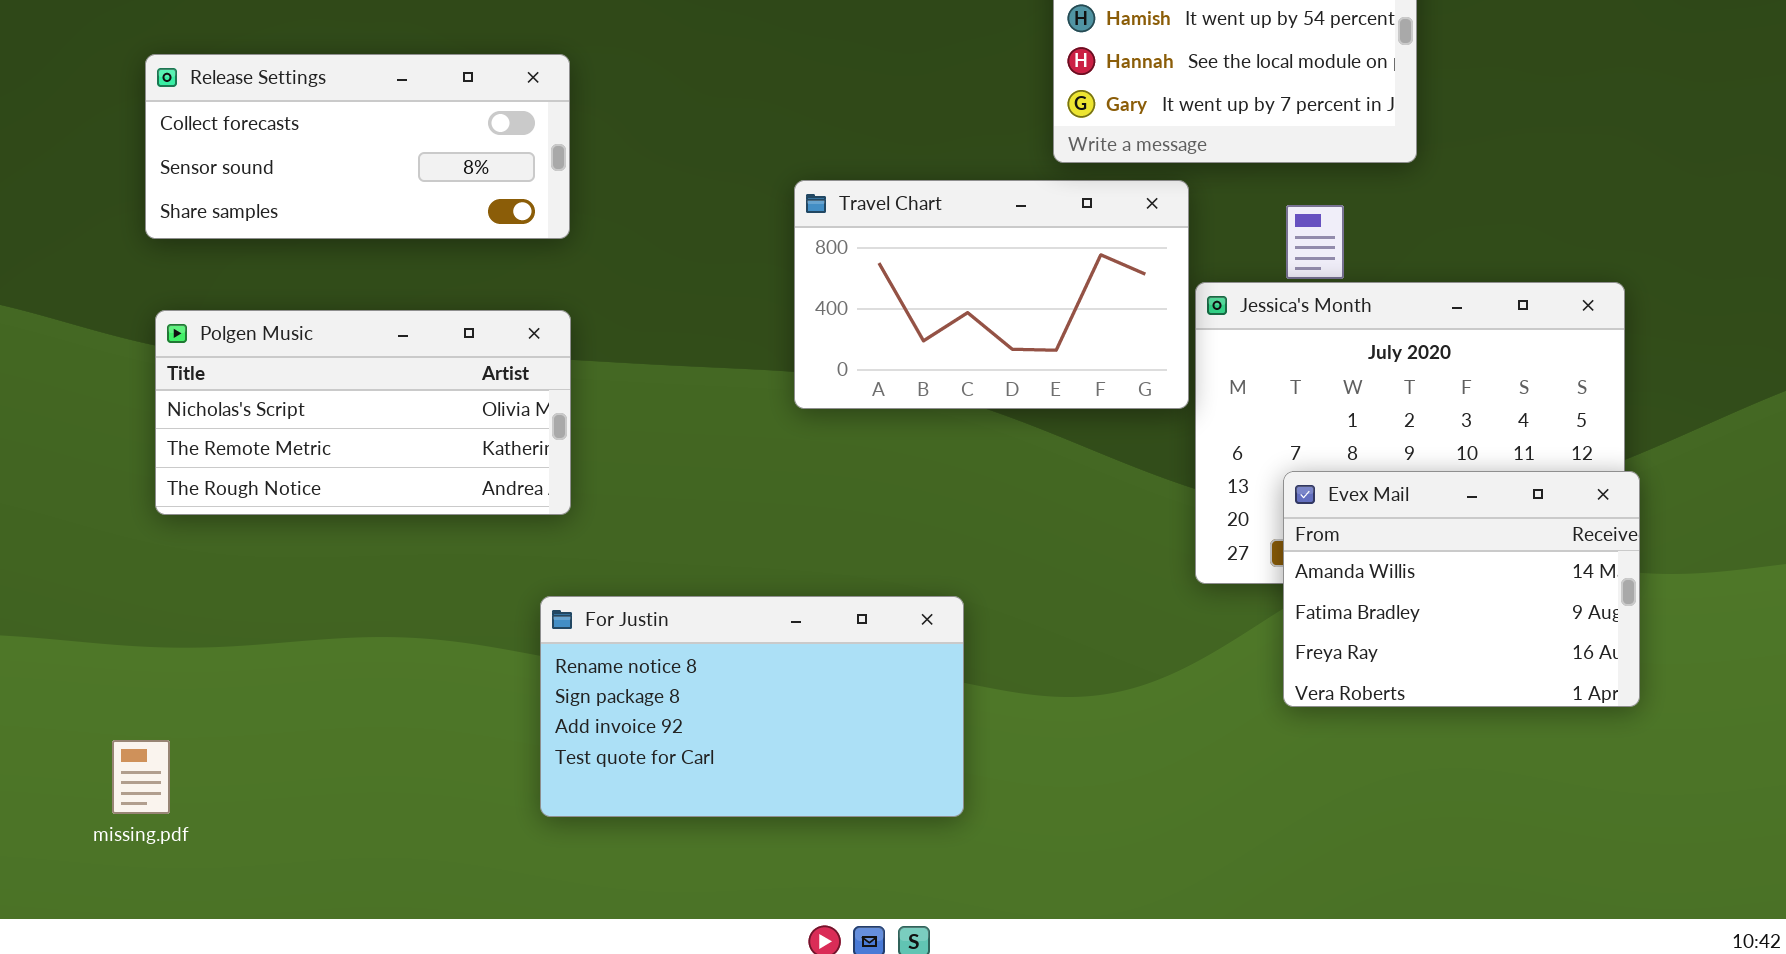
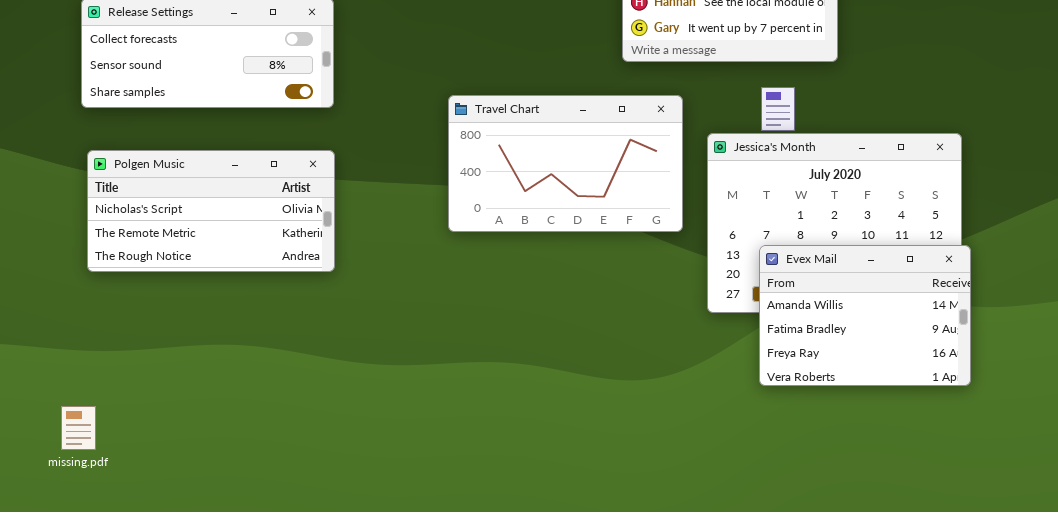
Travel Chart: [794,180,1189,409] -> [448,95,683,232], moved
For Justin: [540,596,964,817] -> none, closed

